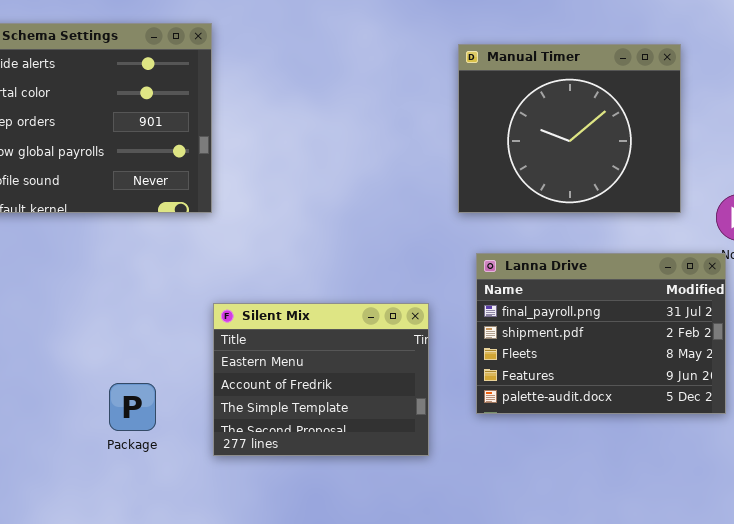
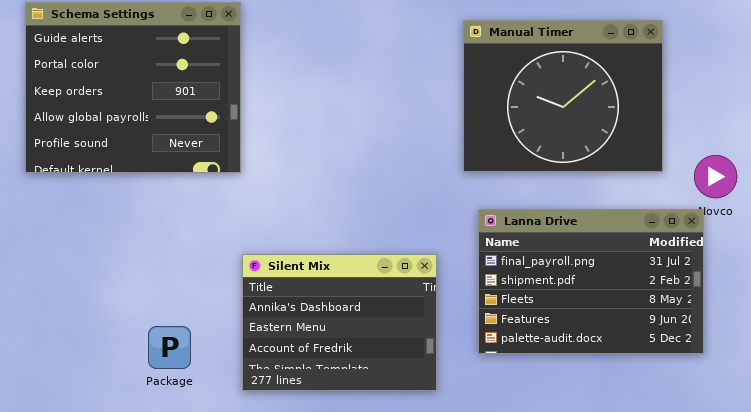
Silent Mix: [213,303,429,456] -> [242,254,437,391], scrolled up 1 row

